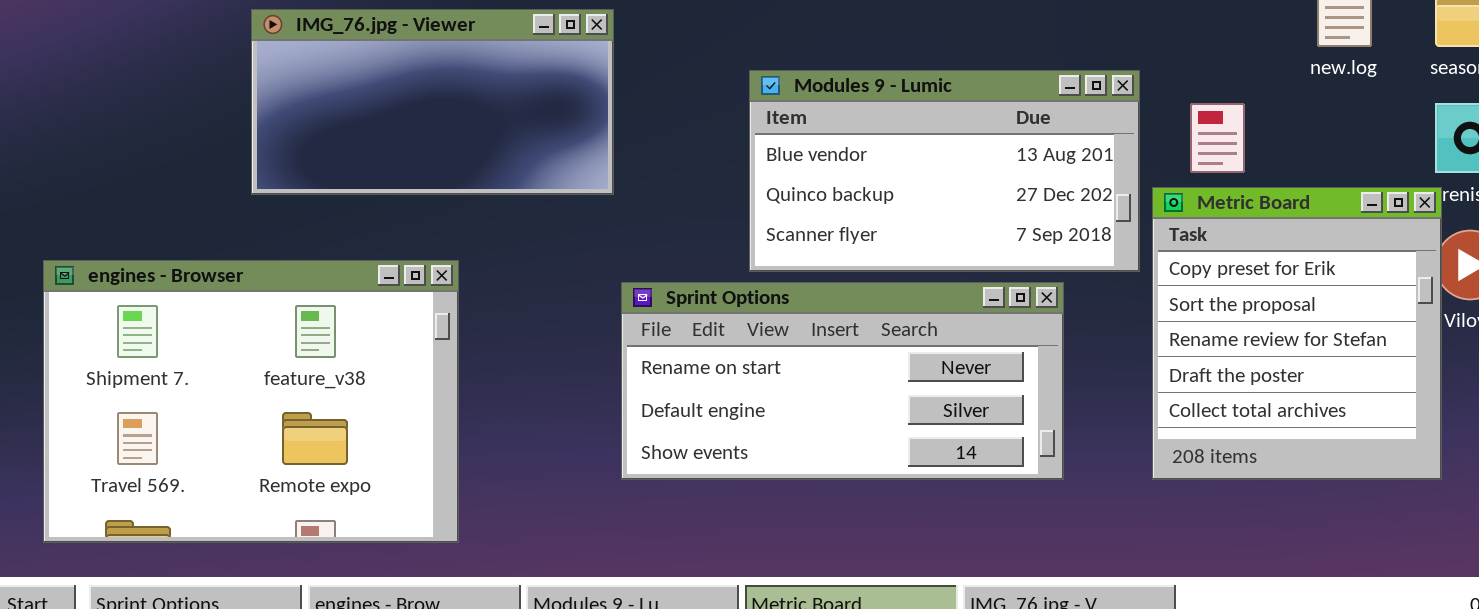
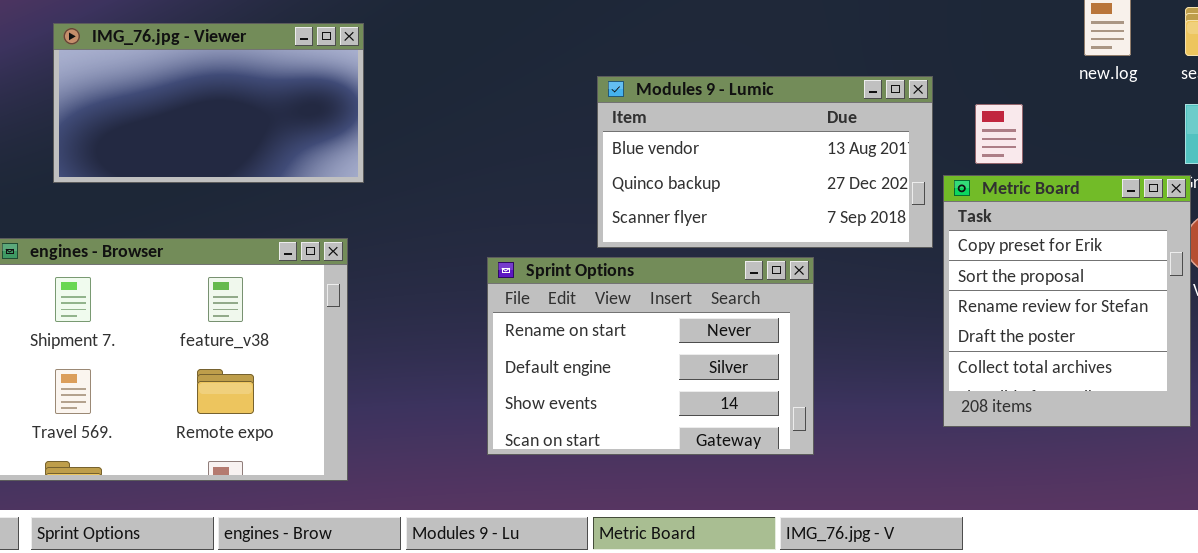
IMG_76.jpg - Viewer: [251,9,614,195] -> [53,23,364,183], moved
Sprint Options: [621,282,1064,480] -> [487,257,814,455], resized

